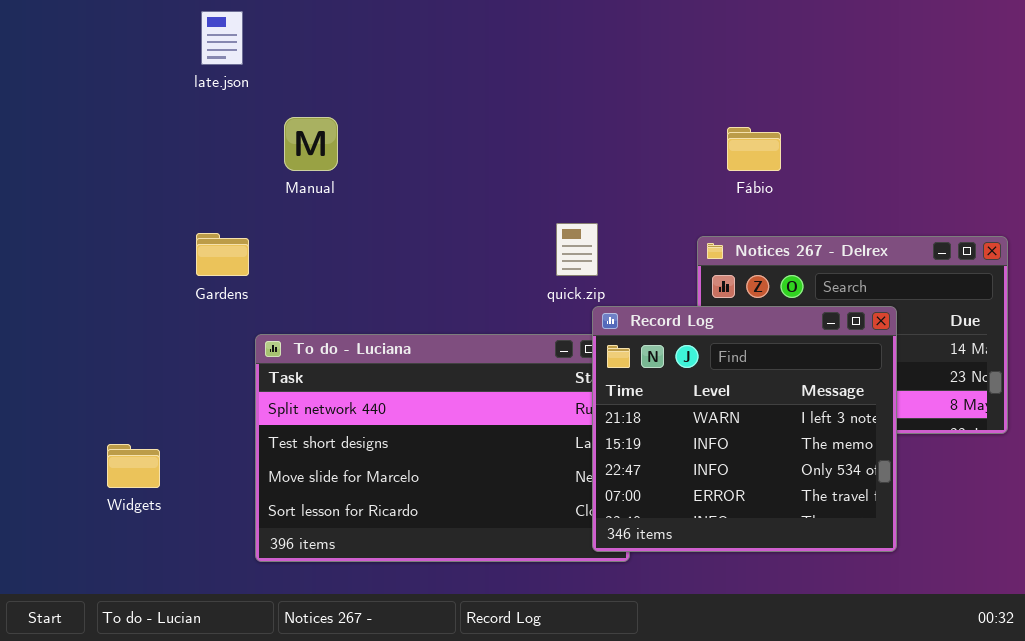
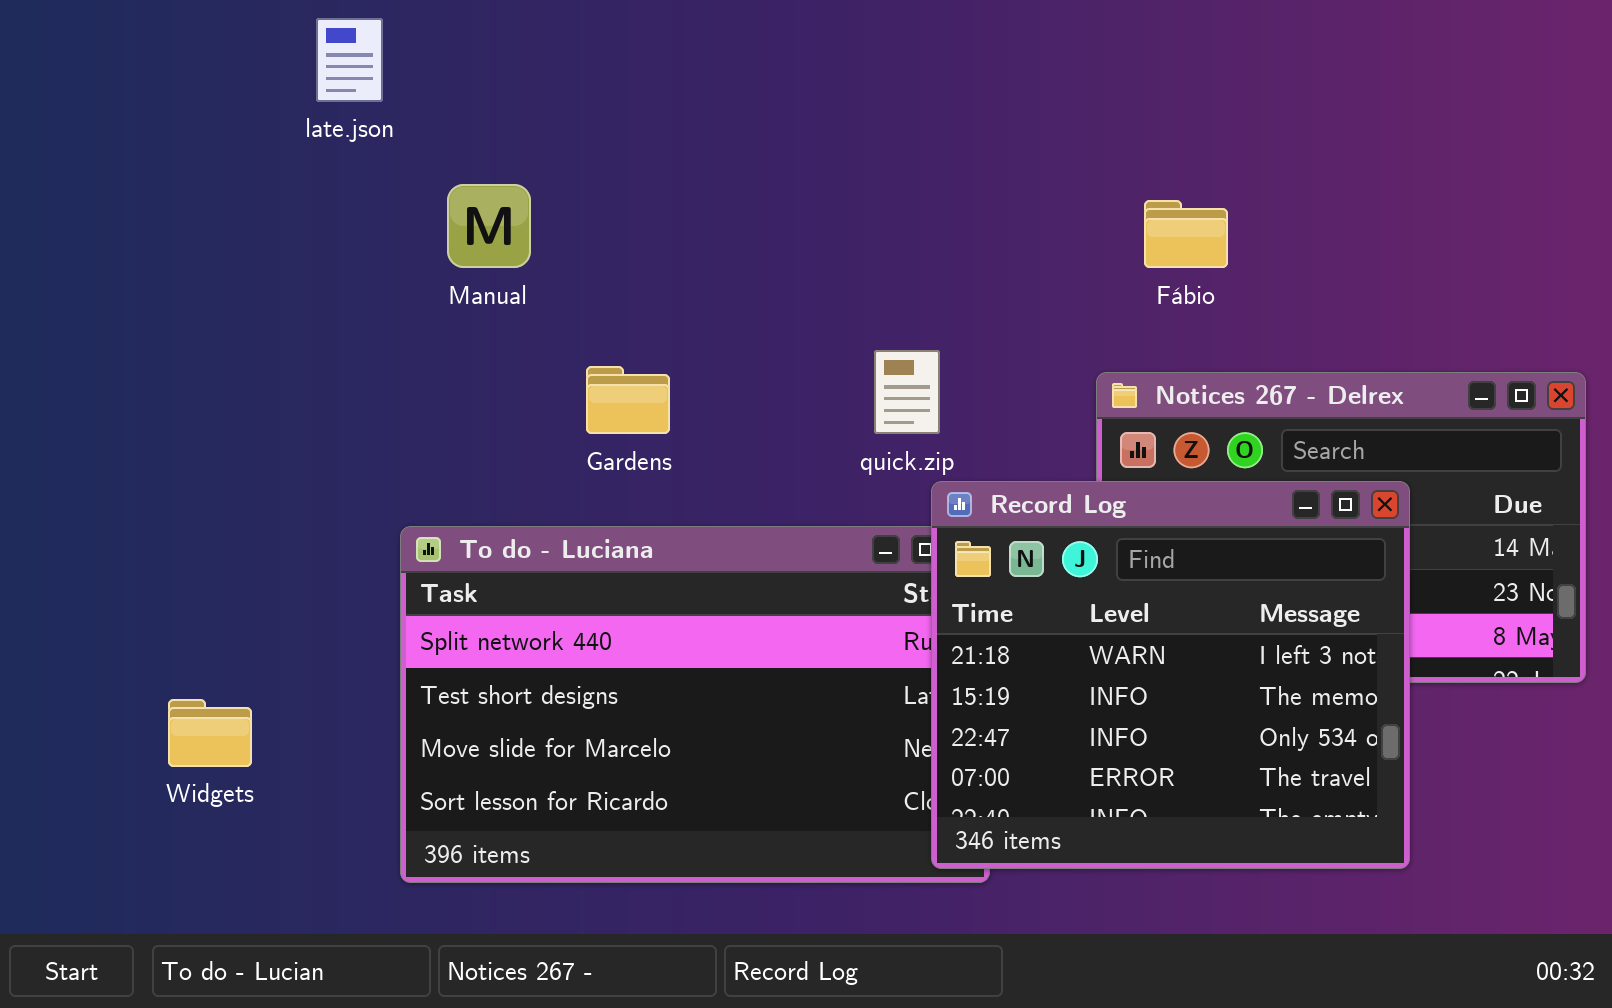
Gardens: [196,233,249,276] -> [586,366,670,434], moved

